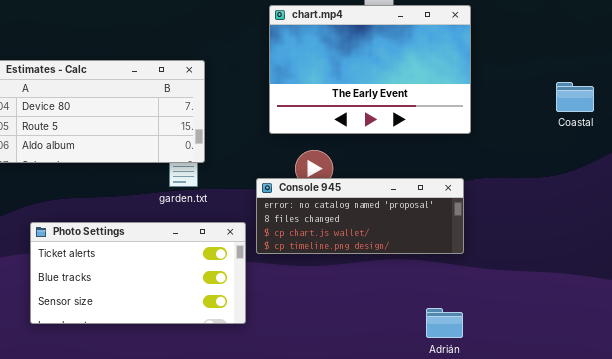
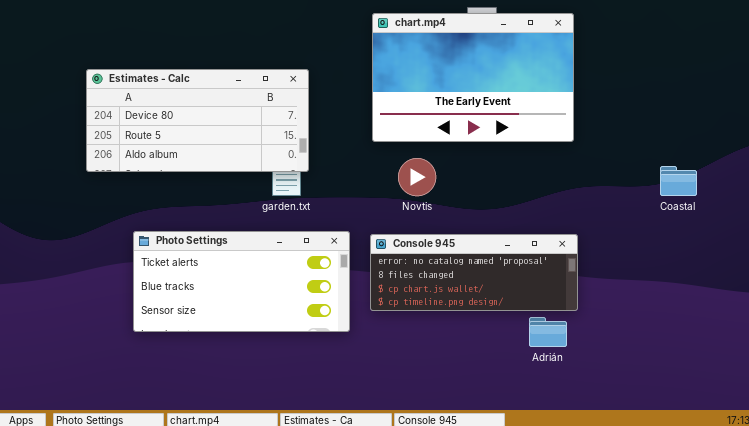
Coastal: [556,82,594,112] -> [660,166,697,196], moved
Console 945: [256,178,464,254] -> [370,234,578,311], moved

